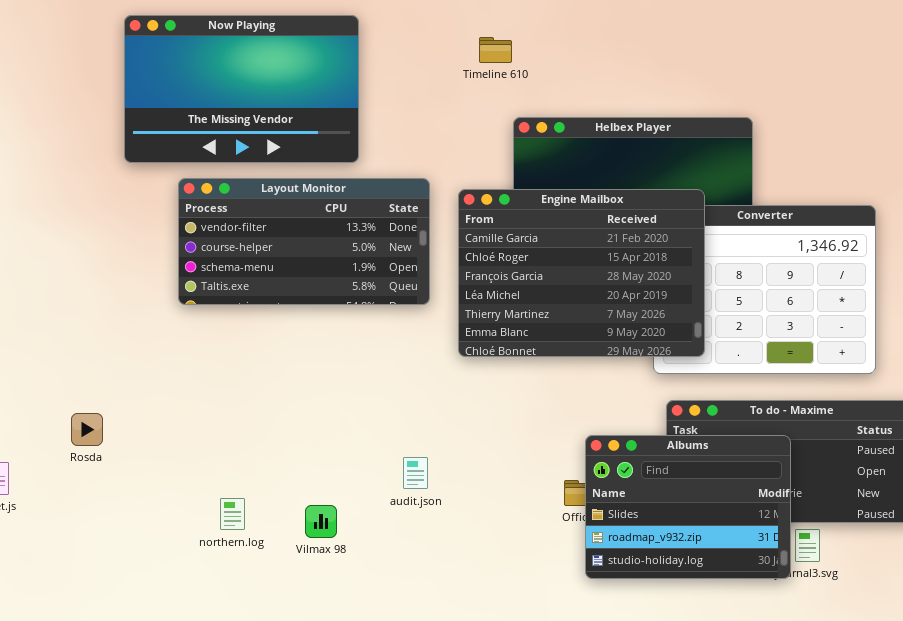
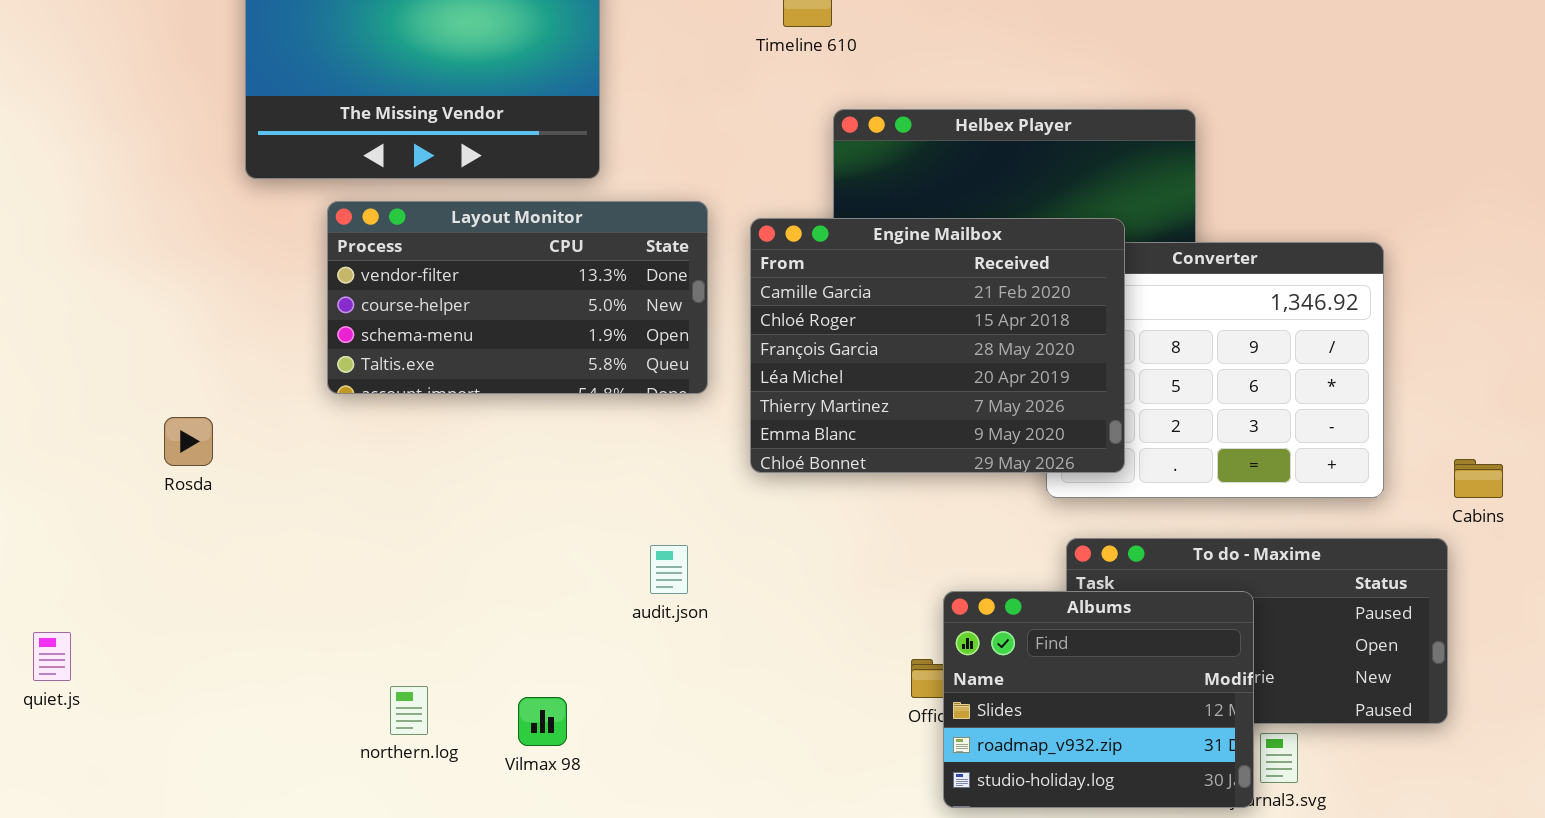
Rosda: [71,413,103,446] -> [164,417,213,466], moved
audit.json: [403,457,428,489] -> [650,545,688,594], moved

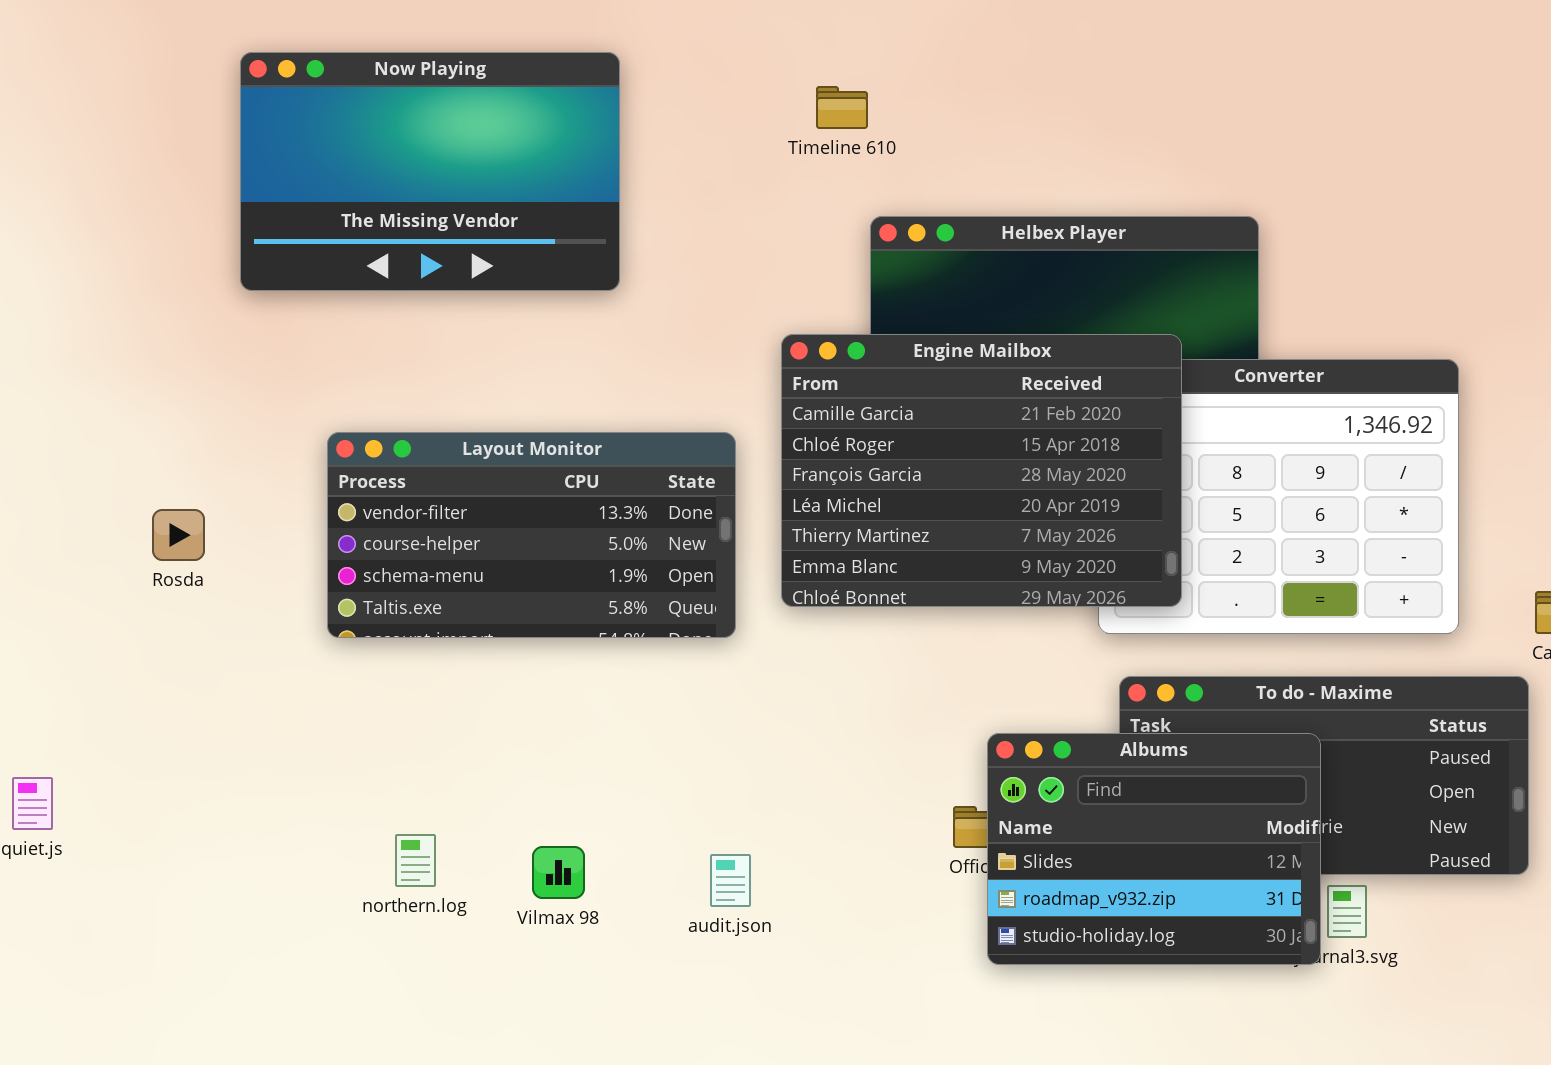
Layout Monitor: [327,201,708,394] -> [327,432,736,638], moved
Rosda: [164,417,213,466] -> [152,509,205,561], moved
audit.json: [650,545,688,594] -> [710,854,751,907], moved

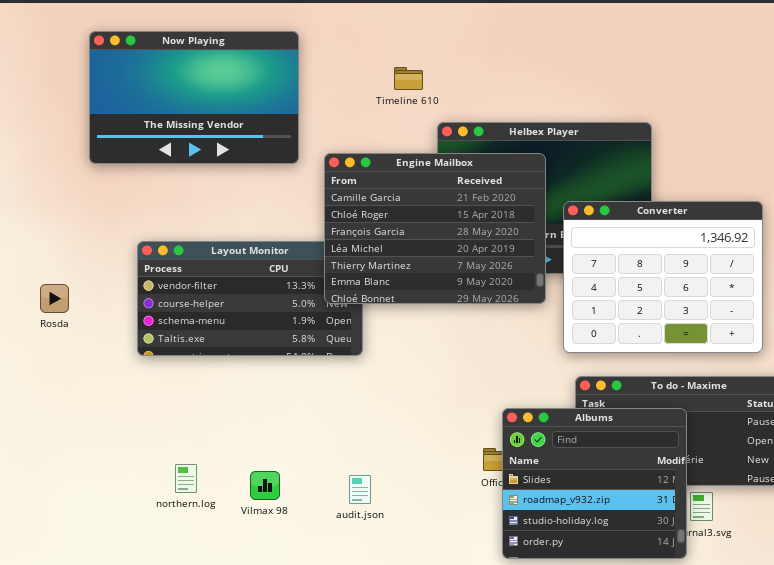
Timeline 610: [816,86,868,129] -> [394,67,423,90], moved
Engine Mailbox: [781,334,1182,607] -> [324,153,546,304], moved
Albums: [987,733,1321,965] -> [502,408,687,559], resized

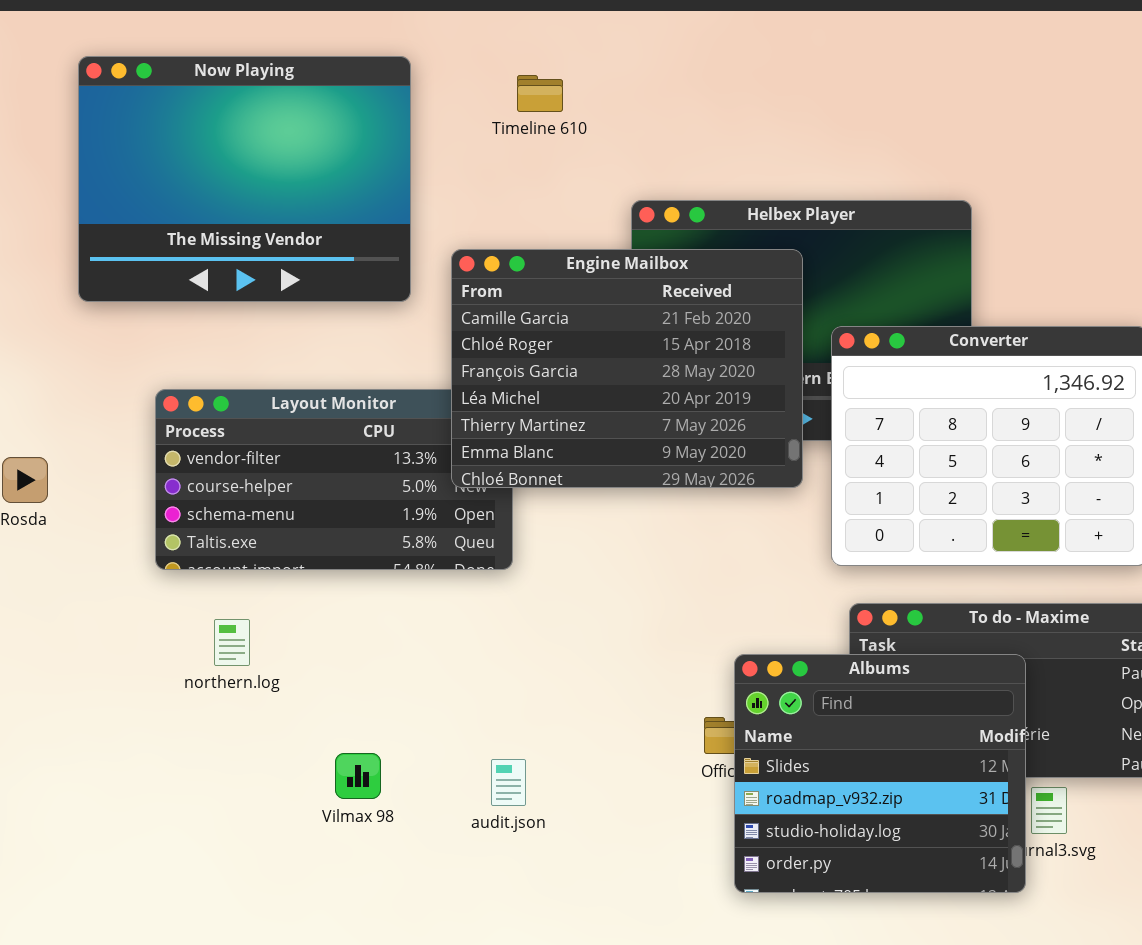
Now Playing: [89,31,299,164] -> [78,56,411,302], resized
Timeline 610: [394,67,423,90] -> [517,75,563,112], moved
northern.log: [175,464,197,493] -> [214,619,250,666], moved

